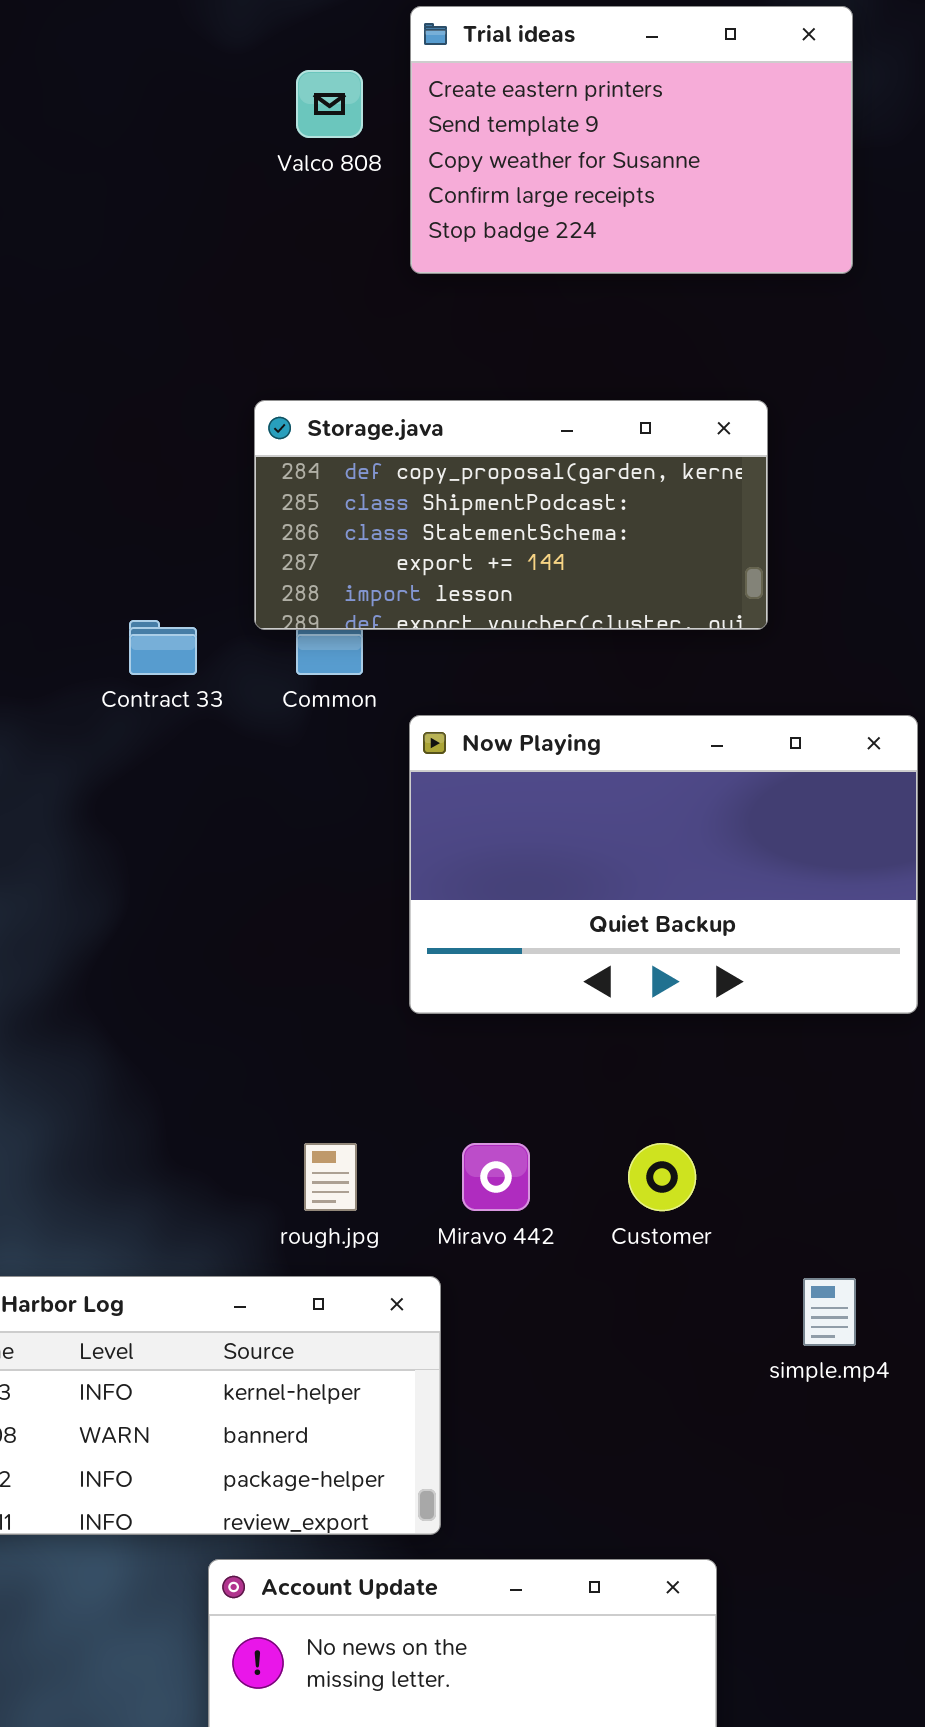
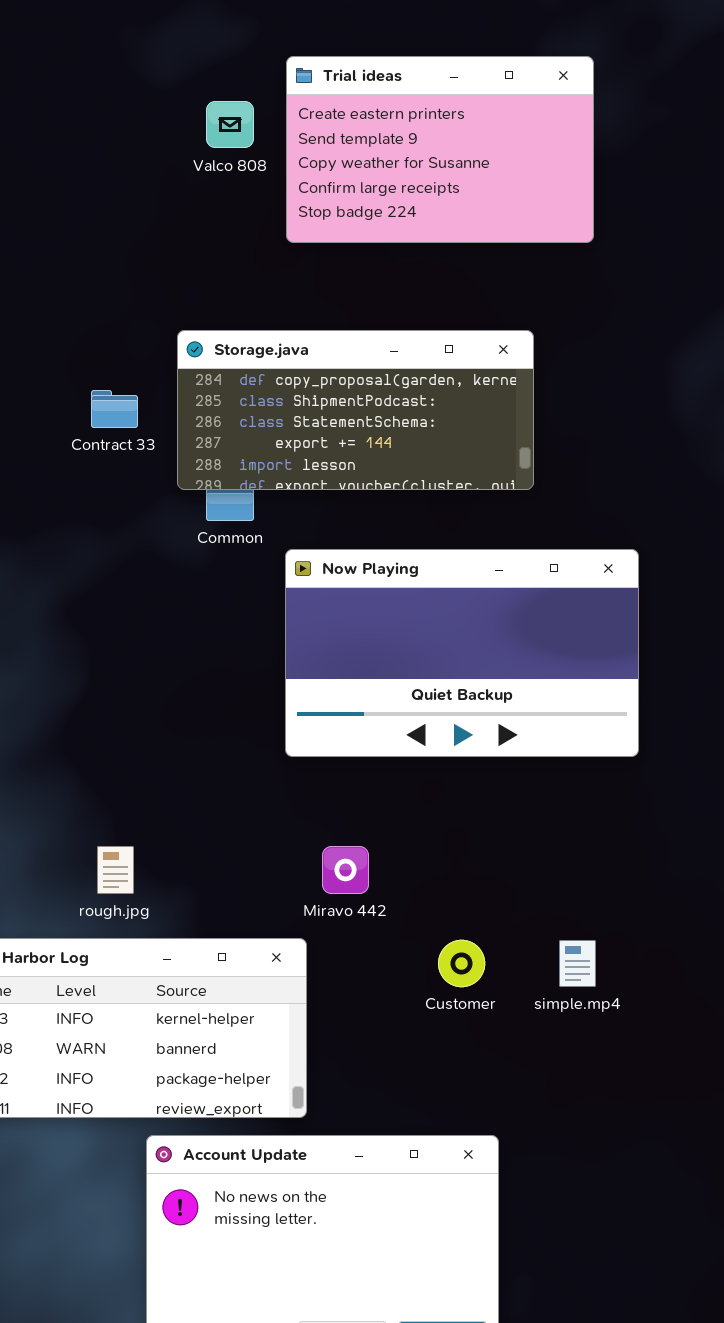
Contract 33: [129,620,197,675] -> [91,390,138,428], moved
rough.jpg: [304,1143,357,1211] -> [97,846,134,894], moved
Customer: [628,1143,696,1211] -> [438,940,485,987], moved

